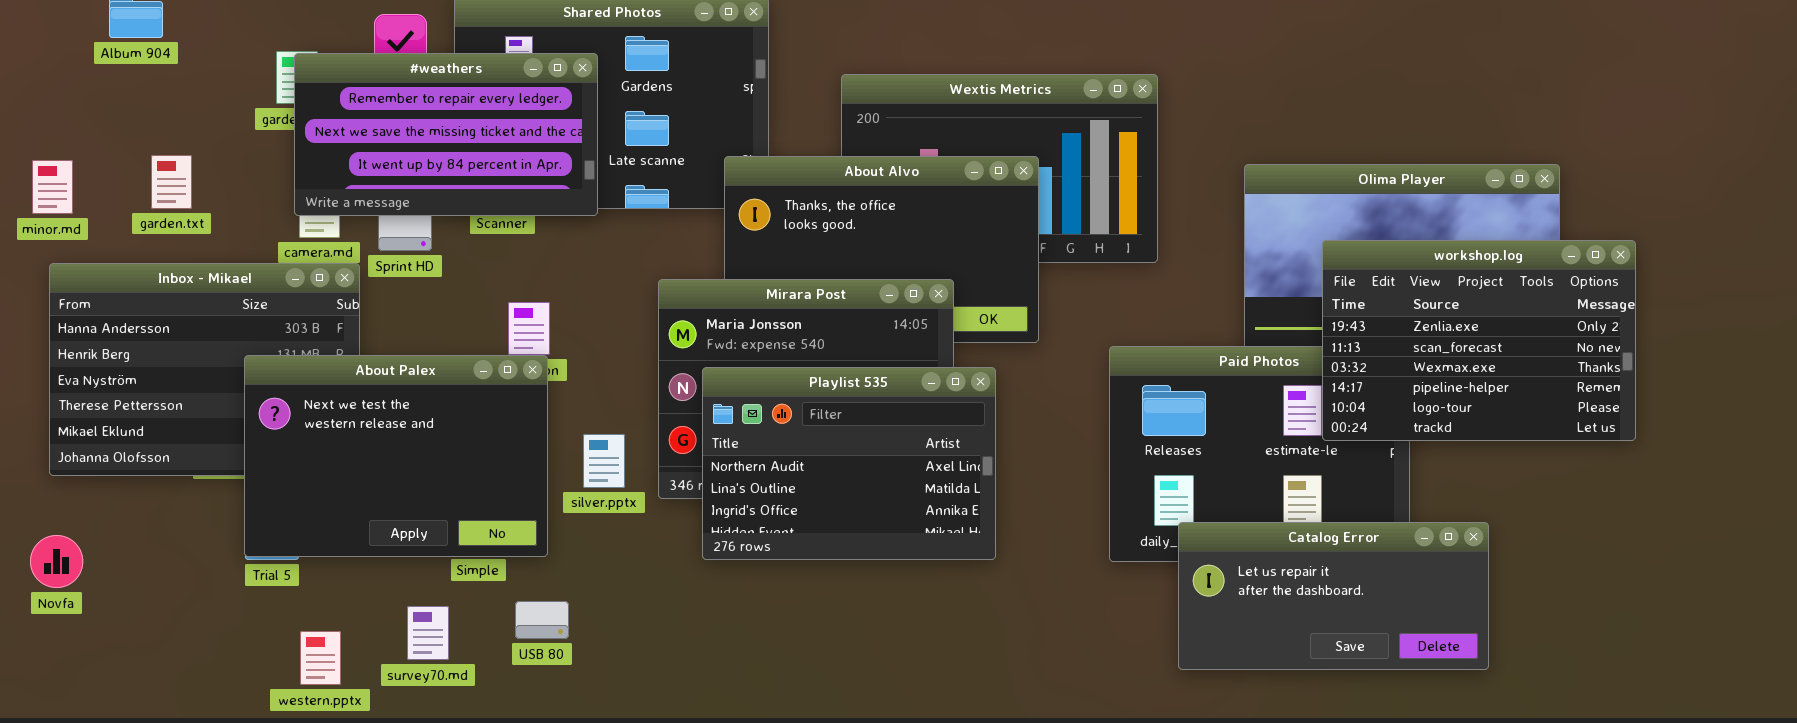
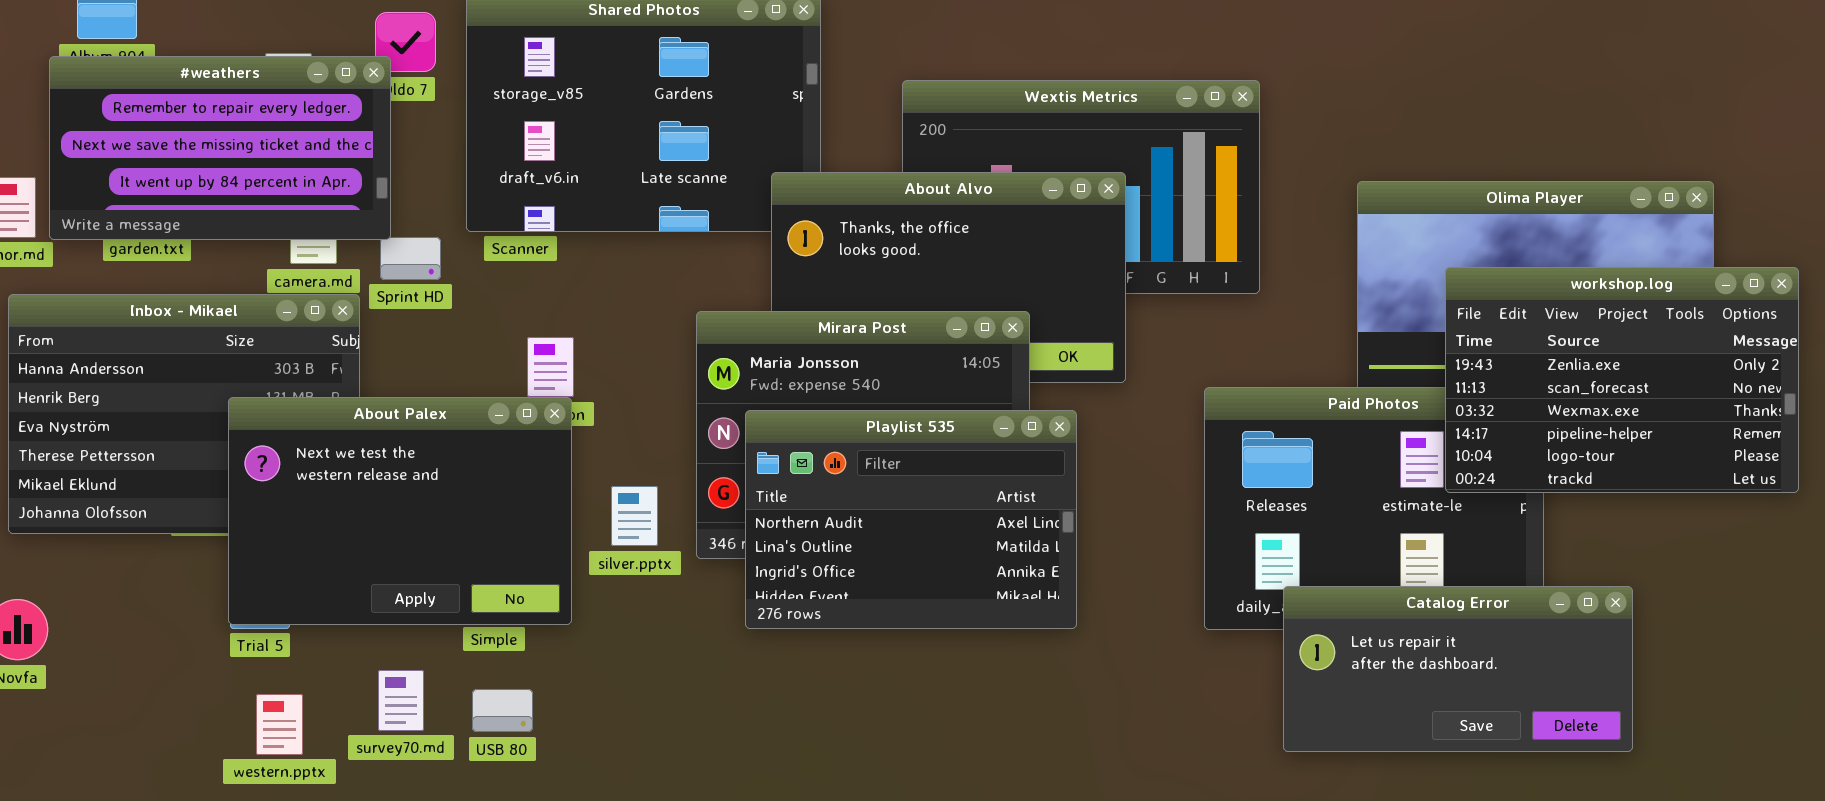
#weathers: [294,53,598,216] -> [49,56,391,240], moved
USB 80: [515,601,569,639] -> [472,689,533,732], moved
survey70.md: [407,606,449,660] -> [378,670,424,731], moved
western.pptx: [300,631,341,685] -> [256,694,303,755], moved

